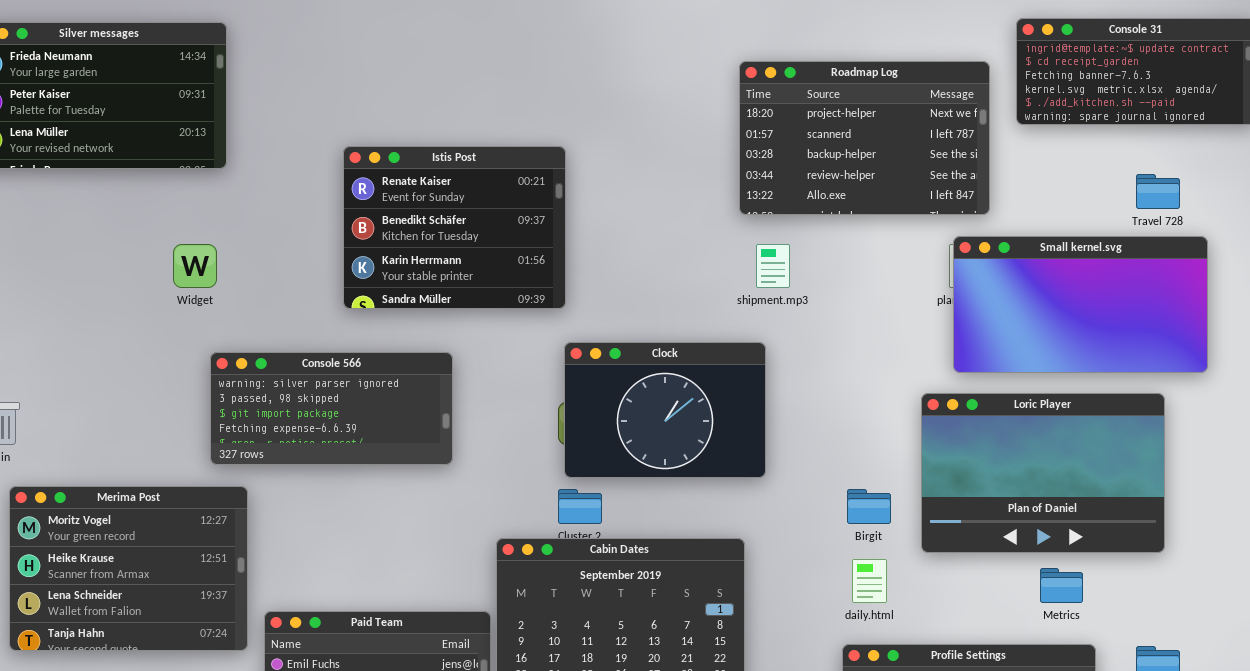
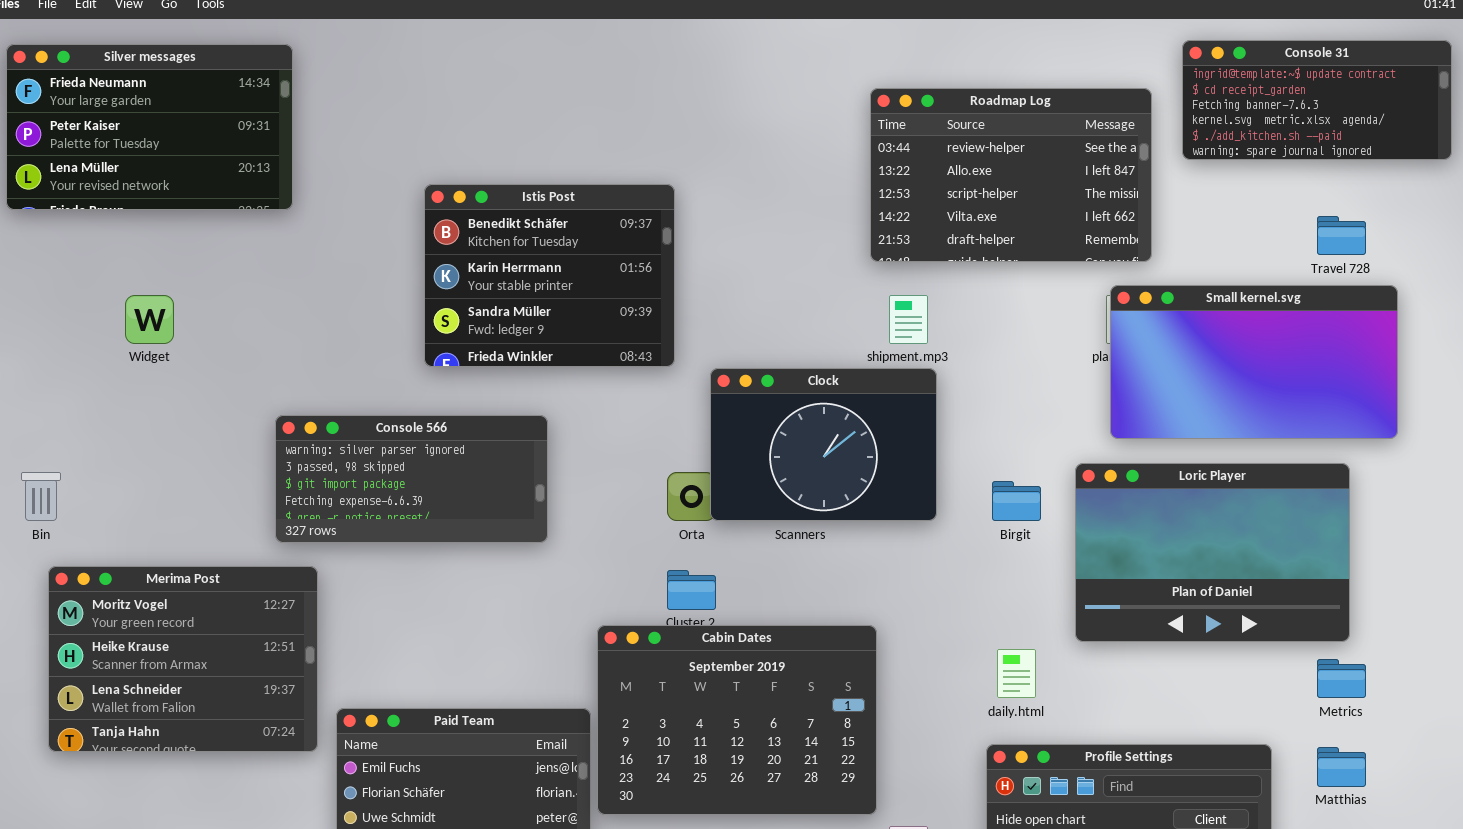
Roadmap Log: [739,61,990,215] -> [870,88,1152,262], scrolled down 3 rows
Istis Post: [343,146,566,309] -> [424,184,675,367], scrolled down 1 row
Widget: [173,244,217,288] -> [125,295,174,344], moved
Clock: [564,342,766,478] -> [710,368,937,521], moved
Birgit: [847,489,891,524] -> [992,481,1041,521], moved
Metrics: [1040,568,1083,603] -> [1317,659,1366,698], moved

